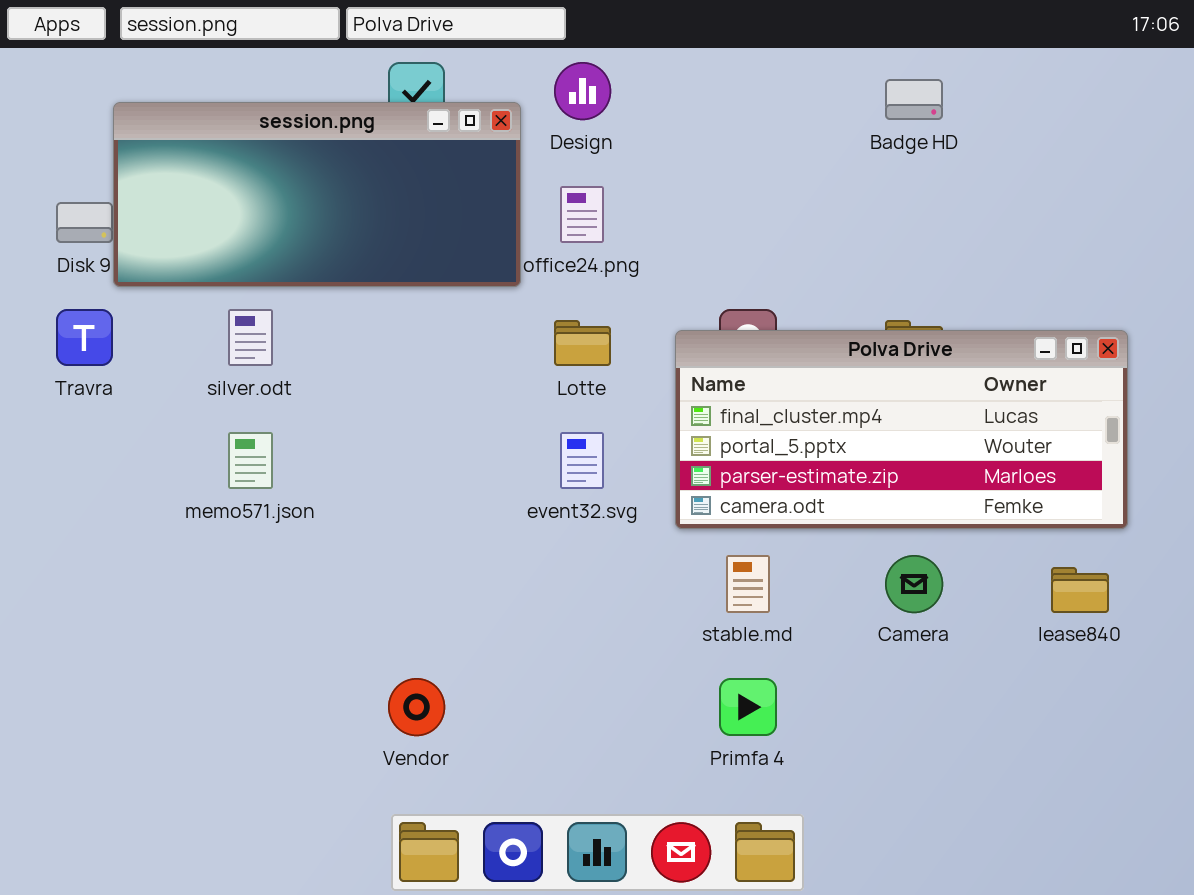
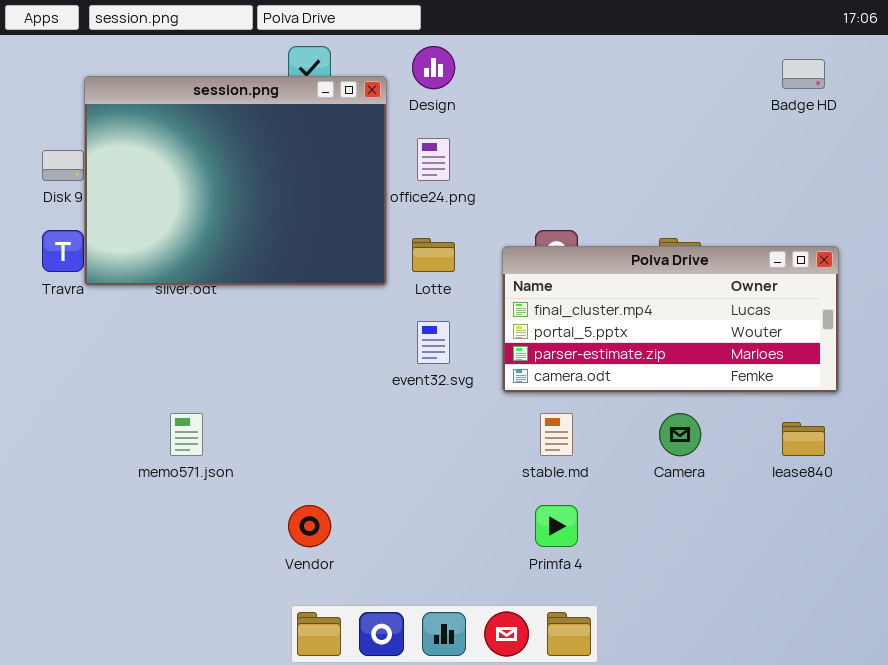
Badge HD: [885,79,943,120] -> [782,59,825,89], moved
session.png: [113,102,521,287] -> [84,76,387,286], resized
memo571.json: [228,432,273,489] -> [170,413,203,456], moved

